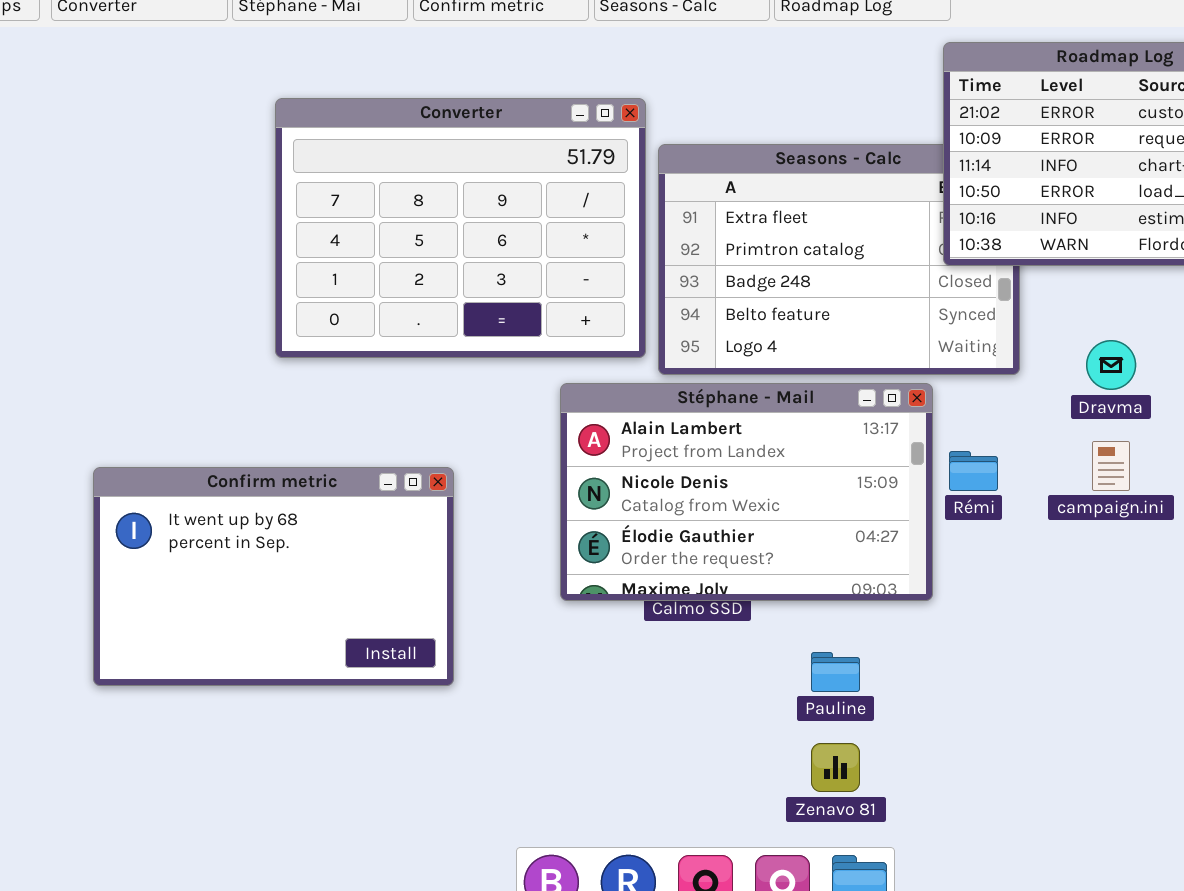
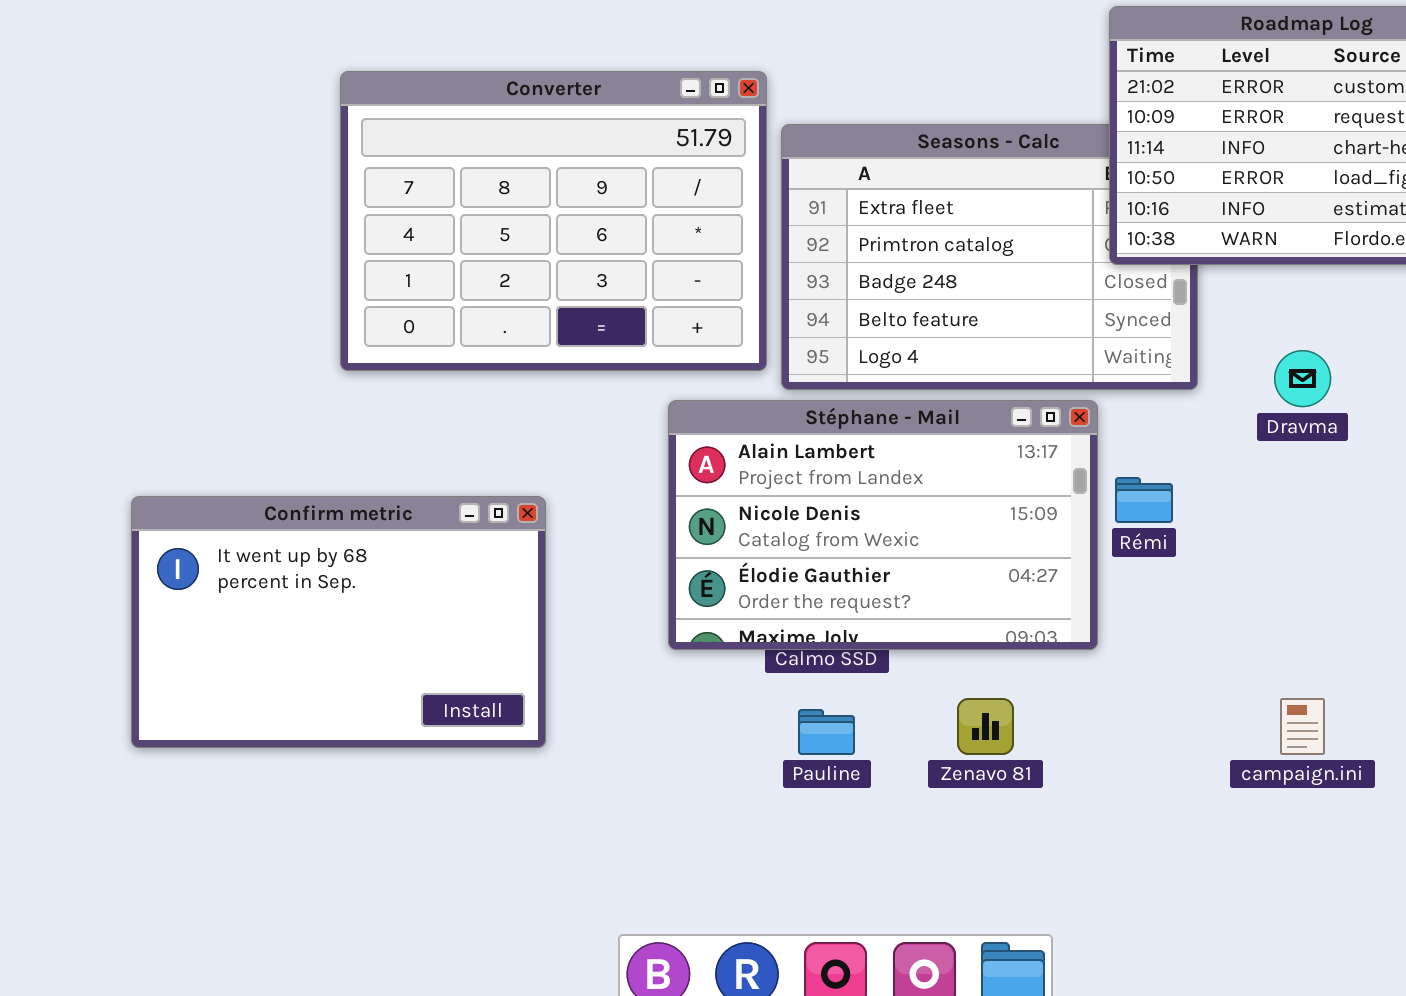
campaign.ini: [1092,441,1130,491] -> [1280,698,1325,755], moved
Pauline: [811,652,860,692] -> [798,709,855,755], moved
Zenavo 81: [811,743,860,792] -> [957,698,1014,755], moved

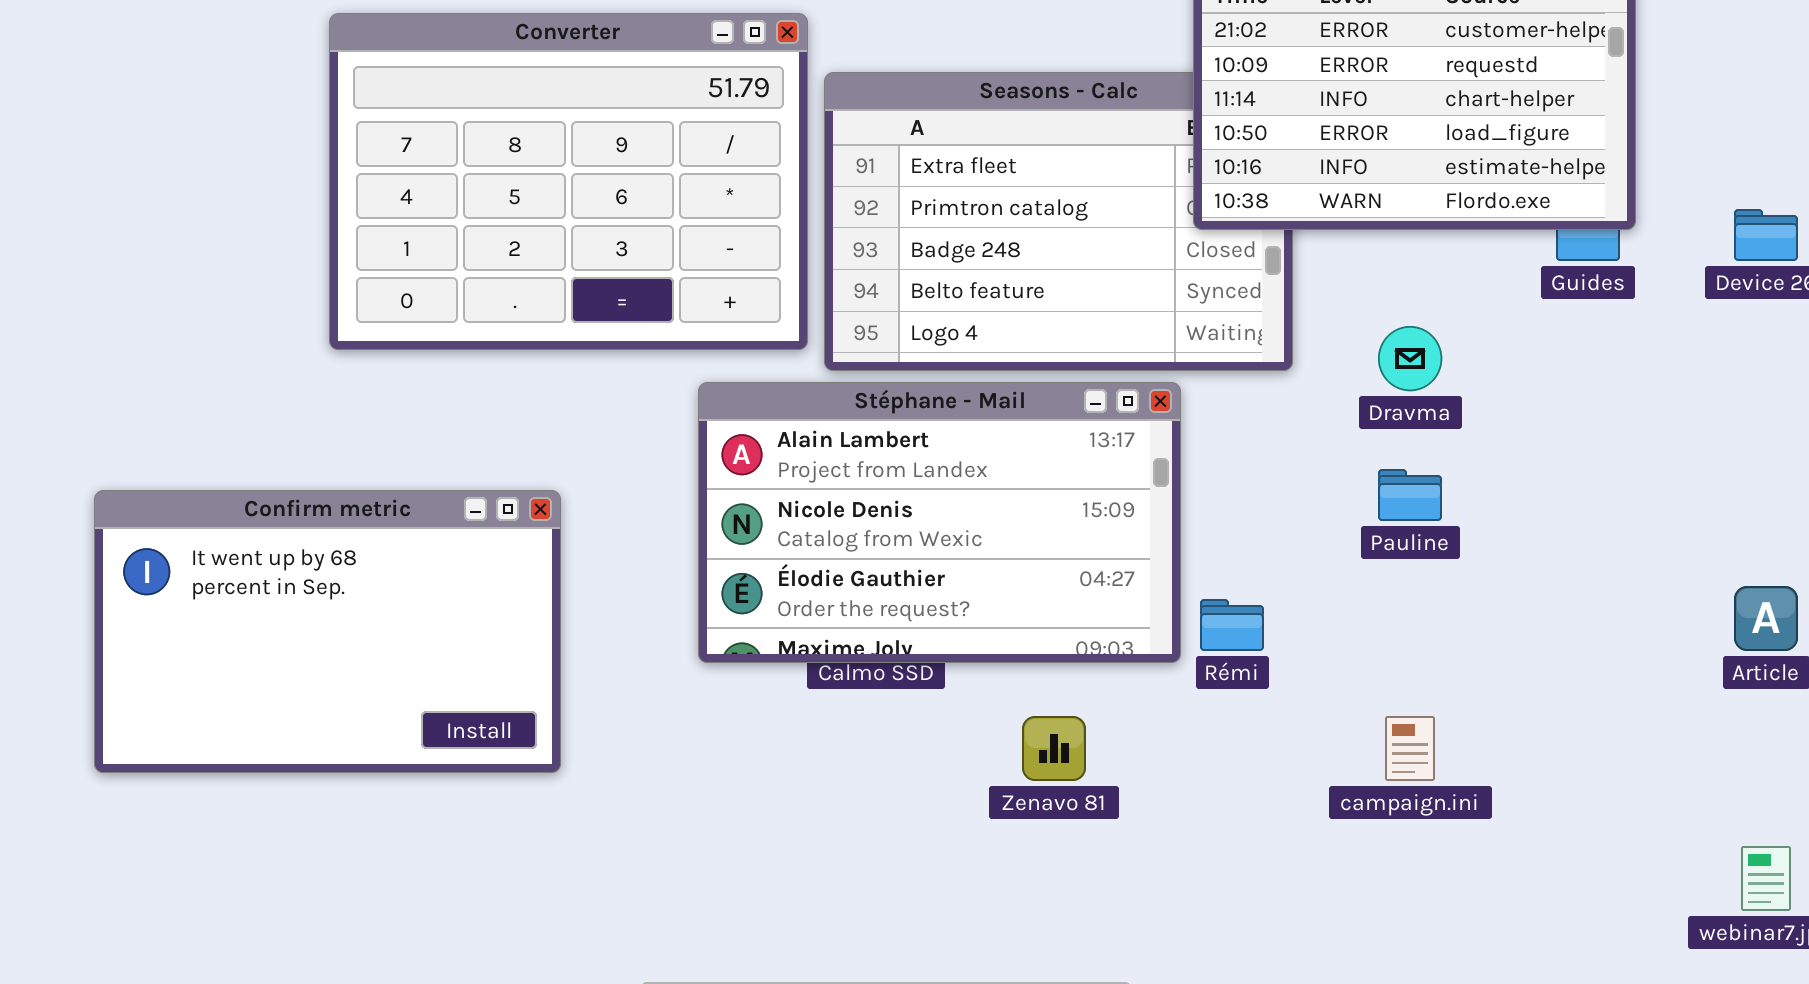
Rémi: [1115,477,1173,523] -> [1200,599,1264,651], moved
Pauline: [798,709,855,755] -> [1378,469,1442,521], moved

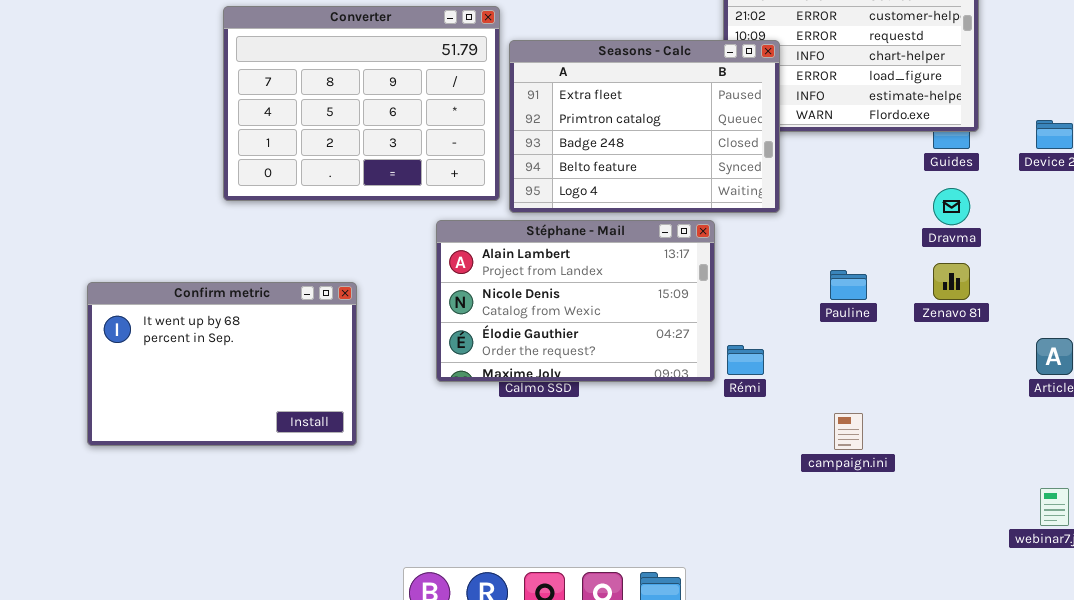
Seasons - Calc: [824,72,1293,371] -> [509,40,780,213], raised
Dravma: [1378,326,1442,391] -> [933,188,970,225], moved
Zenavo 81: [1022,716,1086,781] -> [933,263,970,300], moved

